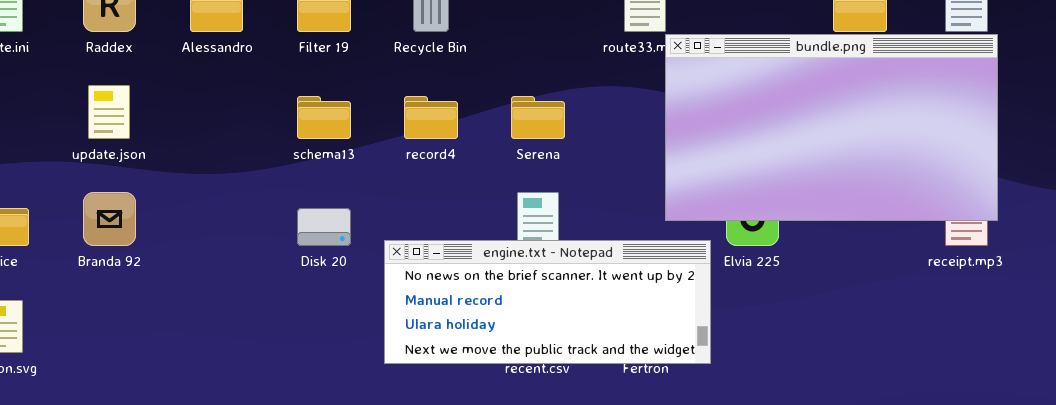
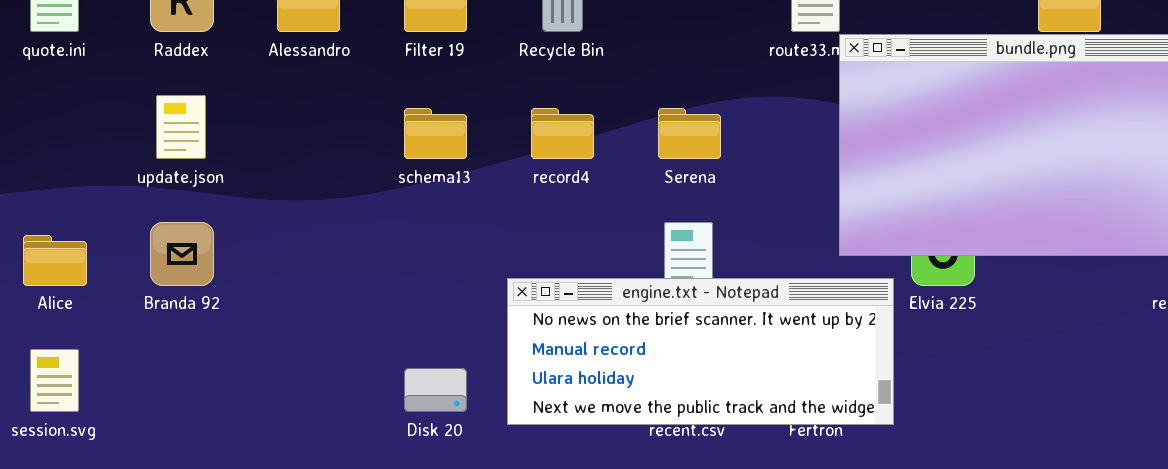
Disk 20: [297,208,351,246] -> [404,368,467,412], moved

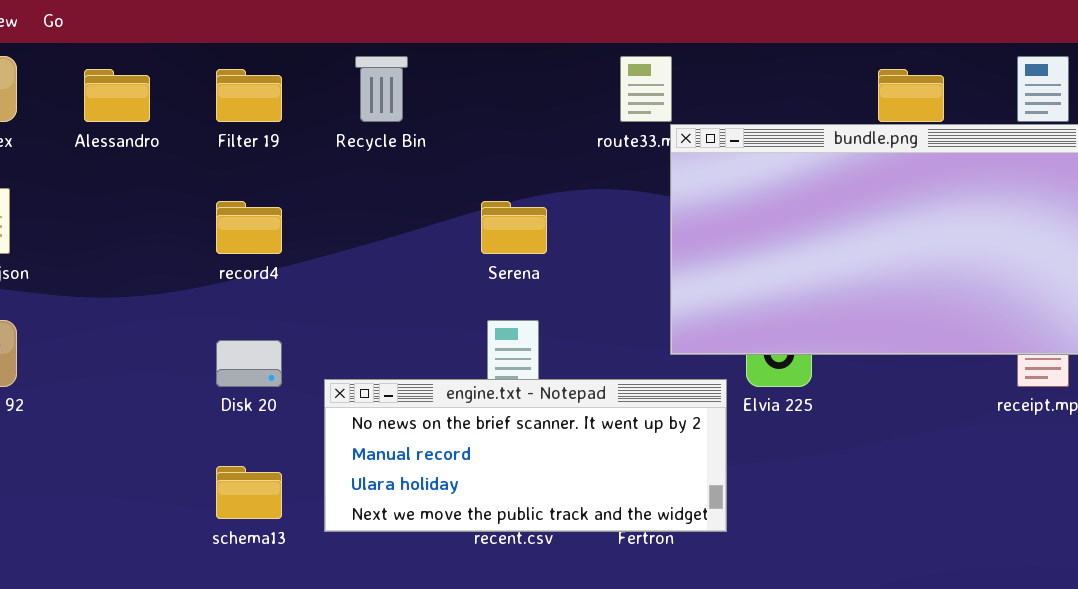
schema13: [404,108,467,159] -> [216,466,282,519], moved
record4: [531,108,594,159] -> [216,201,282,254], moved
Disk 20: [404,368,467,412] -> [216,340,282,387], moved

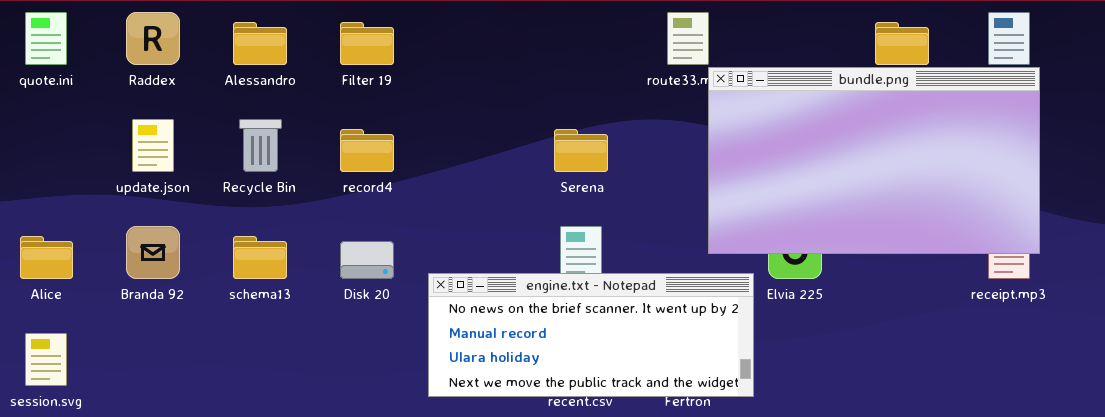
Recycle Bin: [355,56,408,122] -> [239,119,282,172], moved
schema13: [216,466,282,519] -> [233,236,287,279], moved

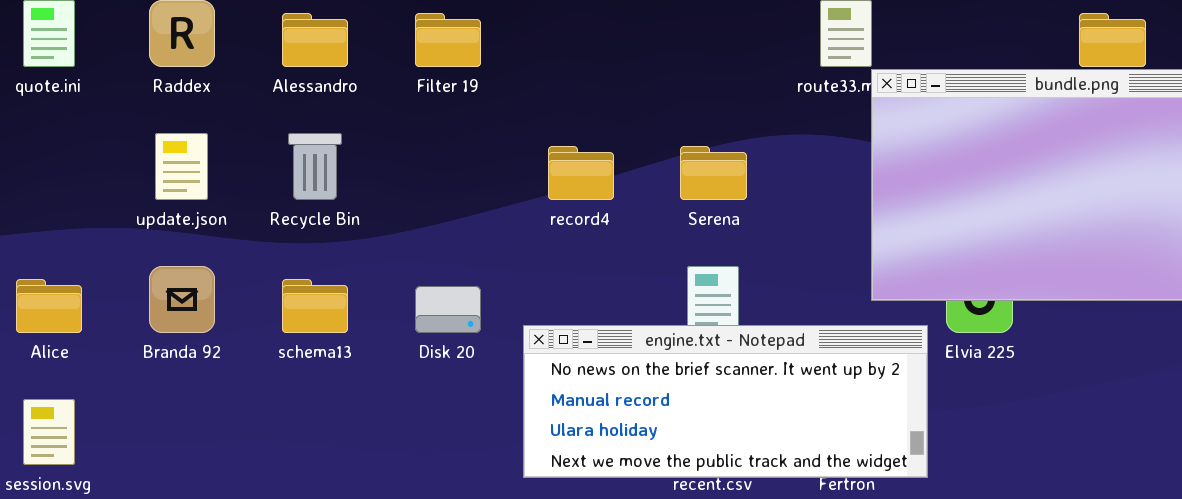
record4: [340,129,394,172] -> [548,146,614,200], moved

